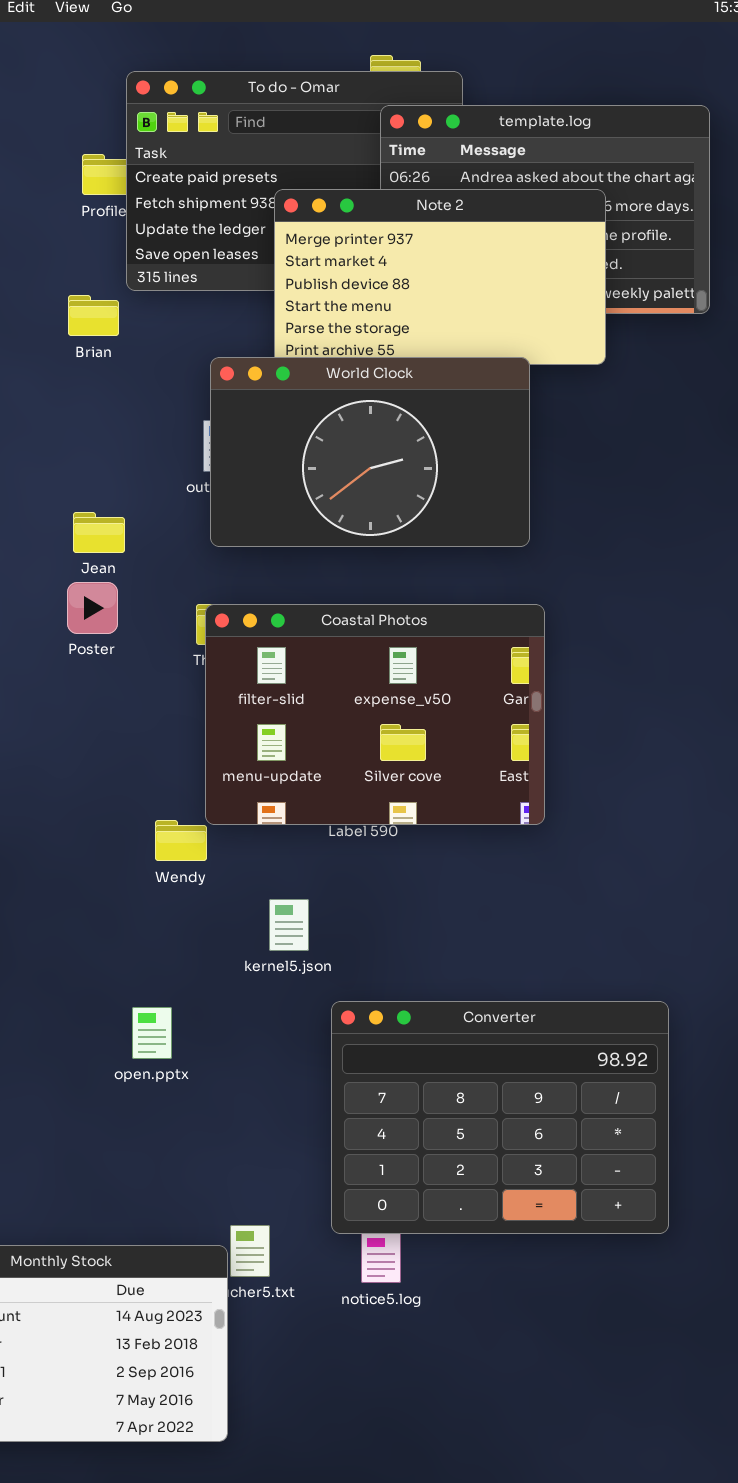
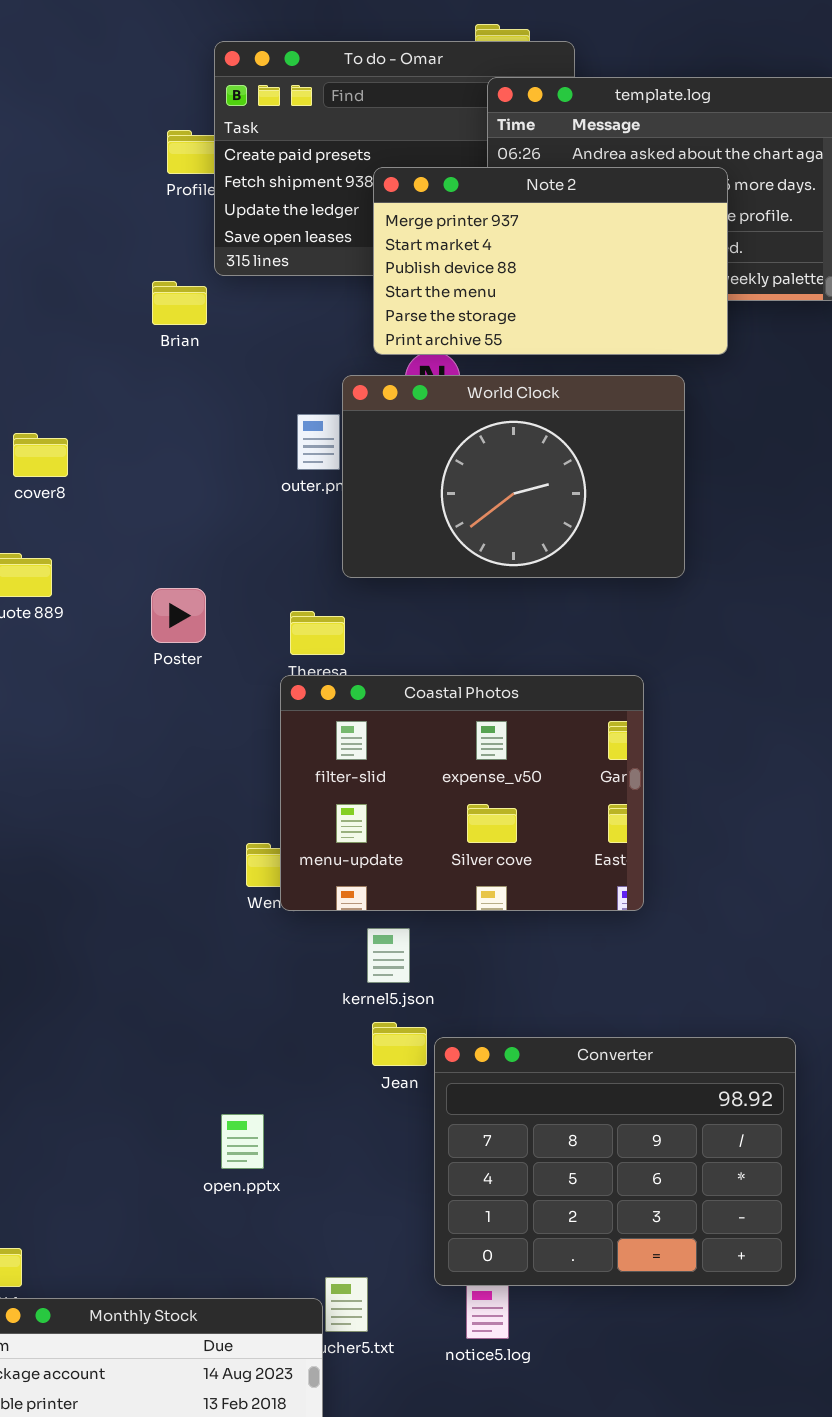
World Clock: [210,357,530,547] -> [342,375,685,578], moved
Jean: [73,512,125,553] -> [372,1022,427,1066], moved
Coastal Photos: [205,604,545,825] -> [280,675,644,911], moved
open.pptx: [132,1007,172,1059] -> [221,1114,264,1169], moved

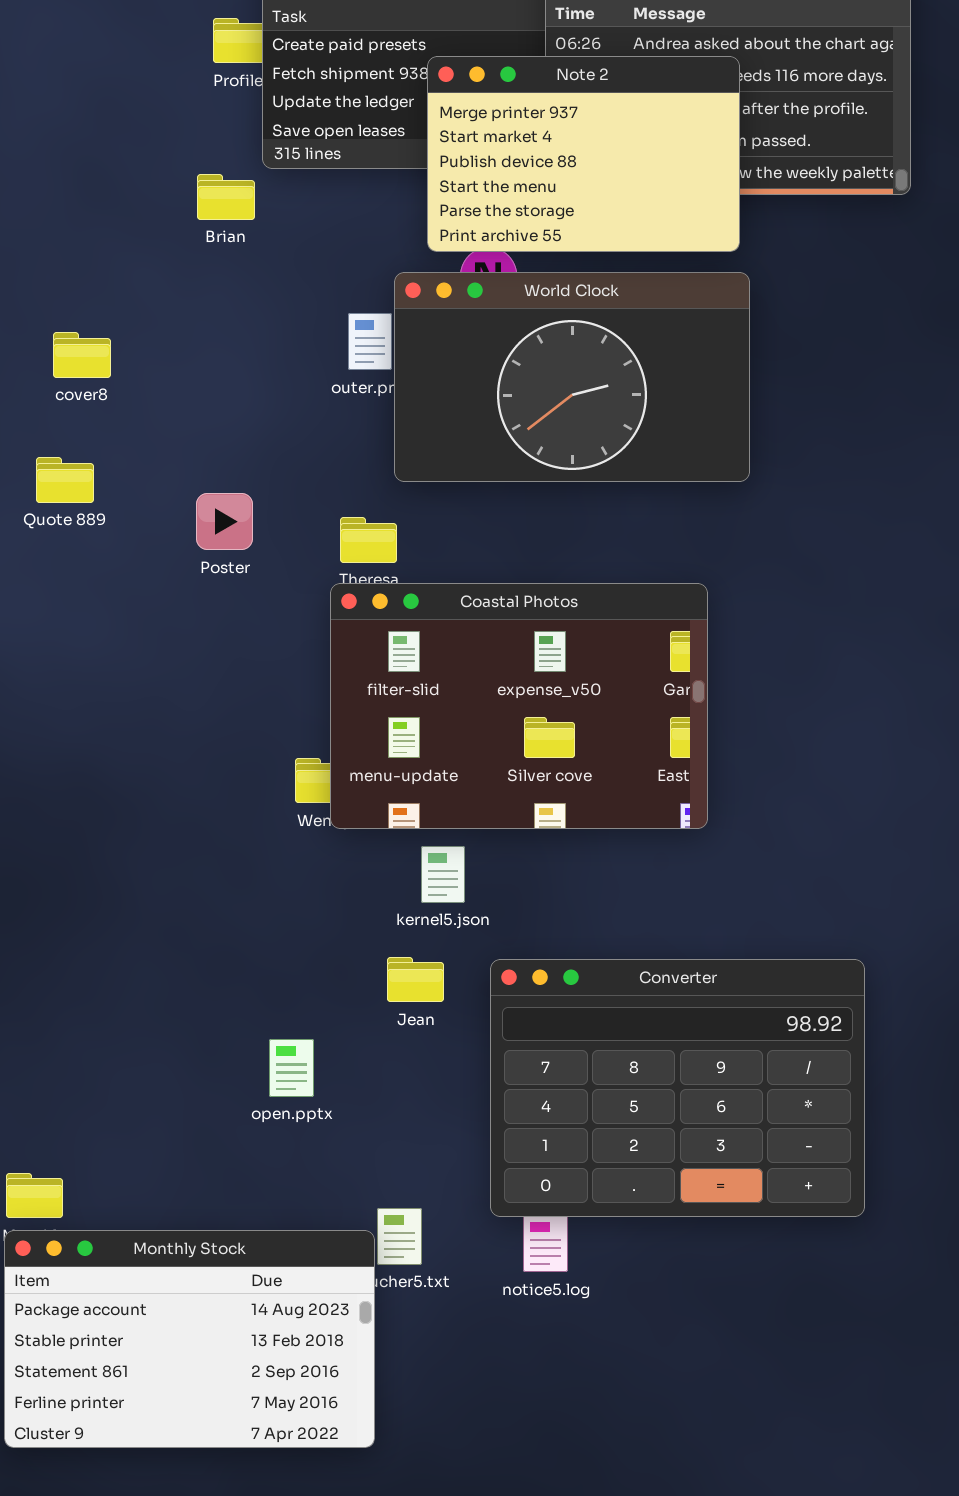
Note 2: [373,167,728,355] -> [427,56,740,252], resized
Jean: [372,1022,427,1066] -> [387,957,444,1002], moved

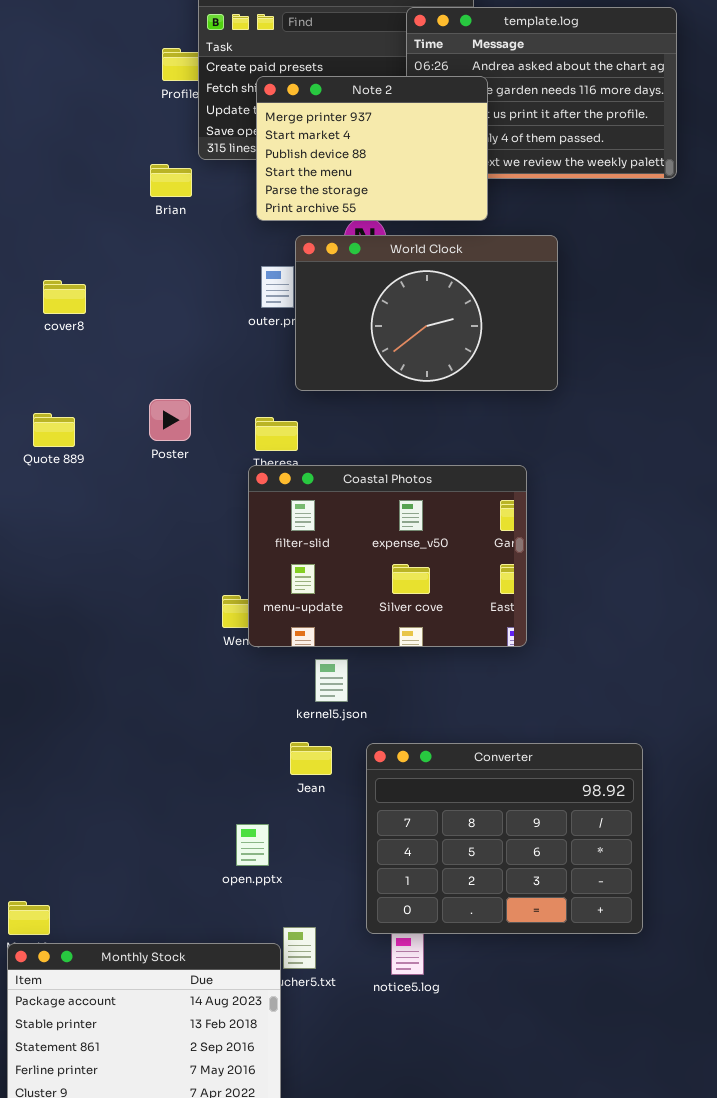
Note 2: [427,56,740,252] -> [256,76,488,221], moved
Quote 889: [36,457,94,503] -> [33,413,75,447], moved
open.pptx: [269,1039,314,1097] -> [236,824,269,866], moved

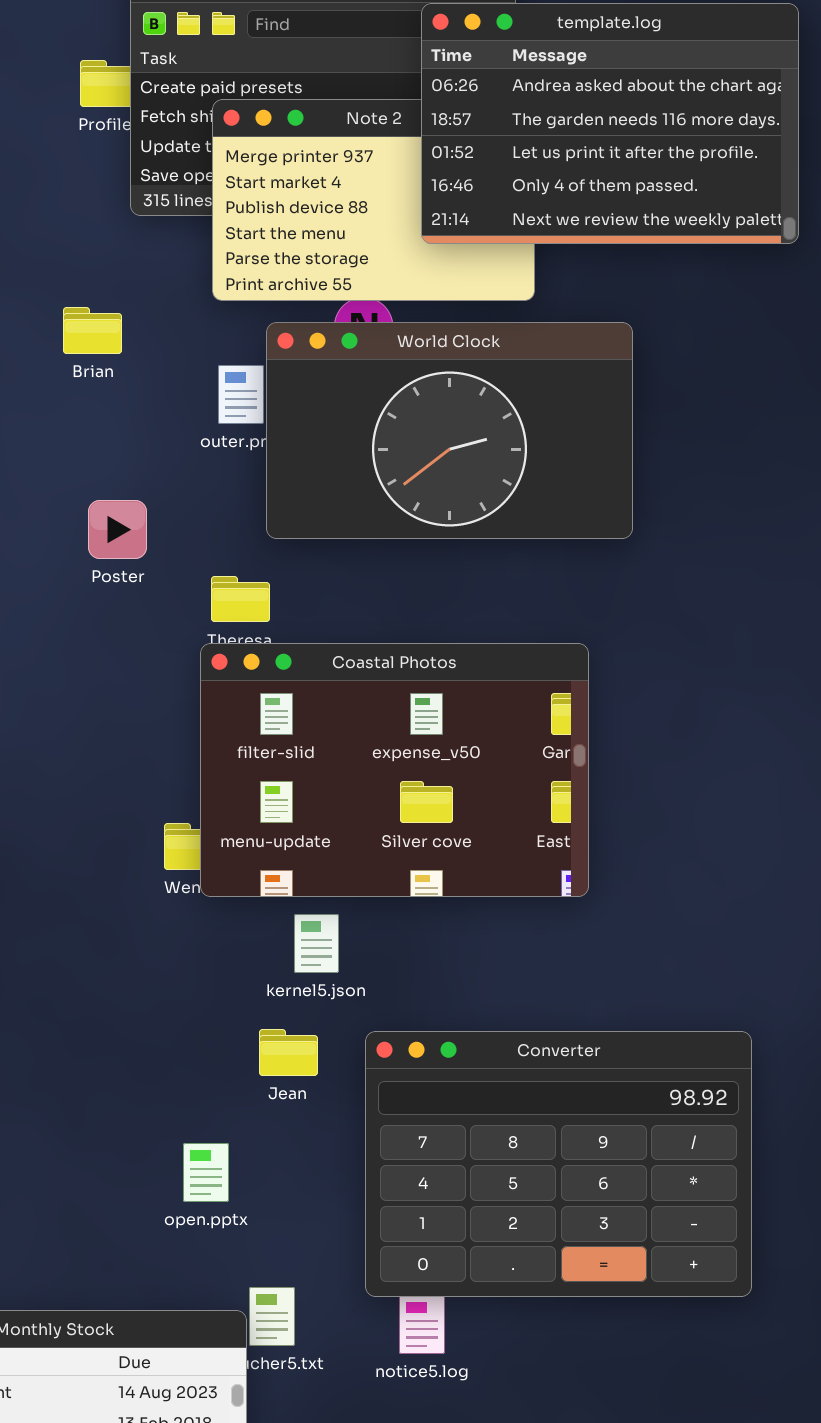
template.log: [406,7,677,179] -> [421,3,799,244], raised
Brian: [150,164,192,197] -> [63,307,122,354], moved
Poster: [149,399,191,441] -> [88,500,147,559], moved

